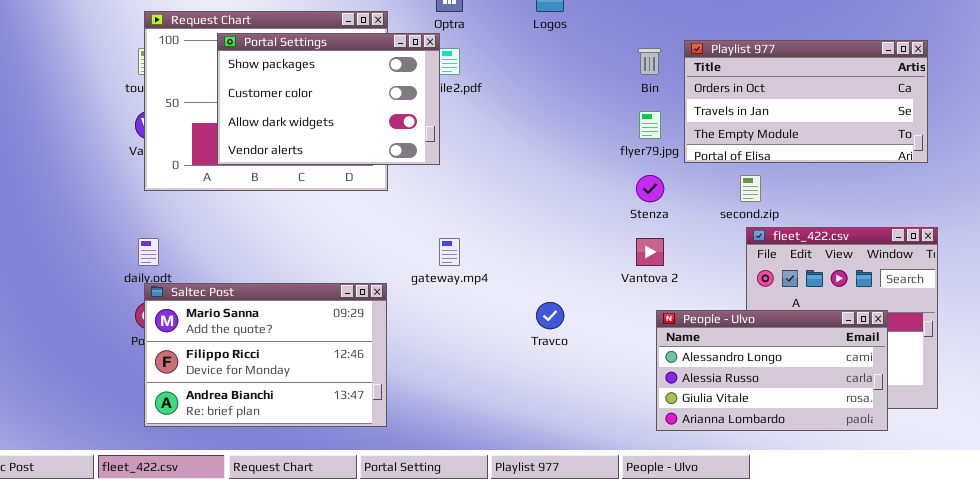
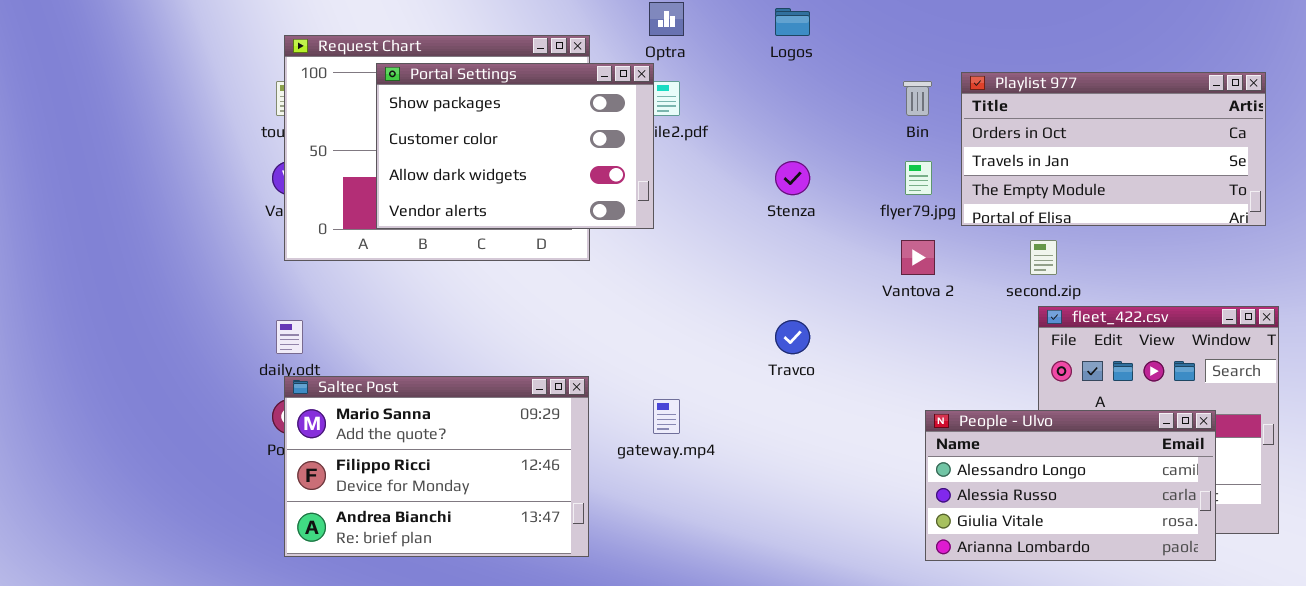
Stenza: [636,175,664,202] -> [775,161,810,195], moved
gateway.mp4: [439,238,460,266] -> [653,399,680,434], moved
Vantova 2: [636,238,664,266] -> [901,240,935,275], moved
Travco: [536,302,564,329] -> [775,320,810,354], moved

